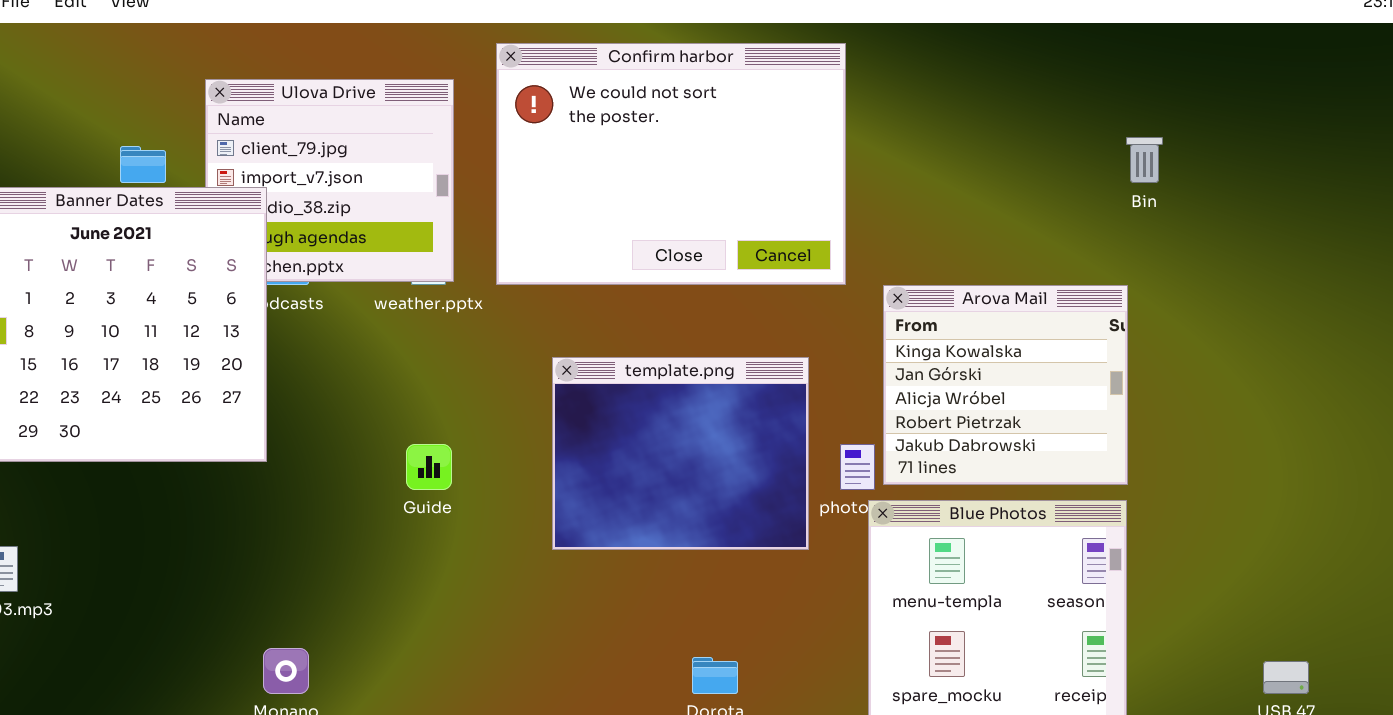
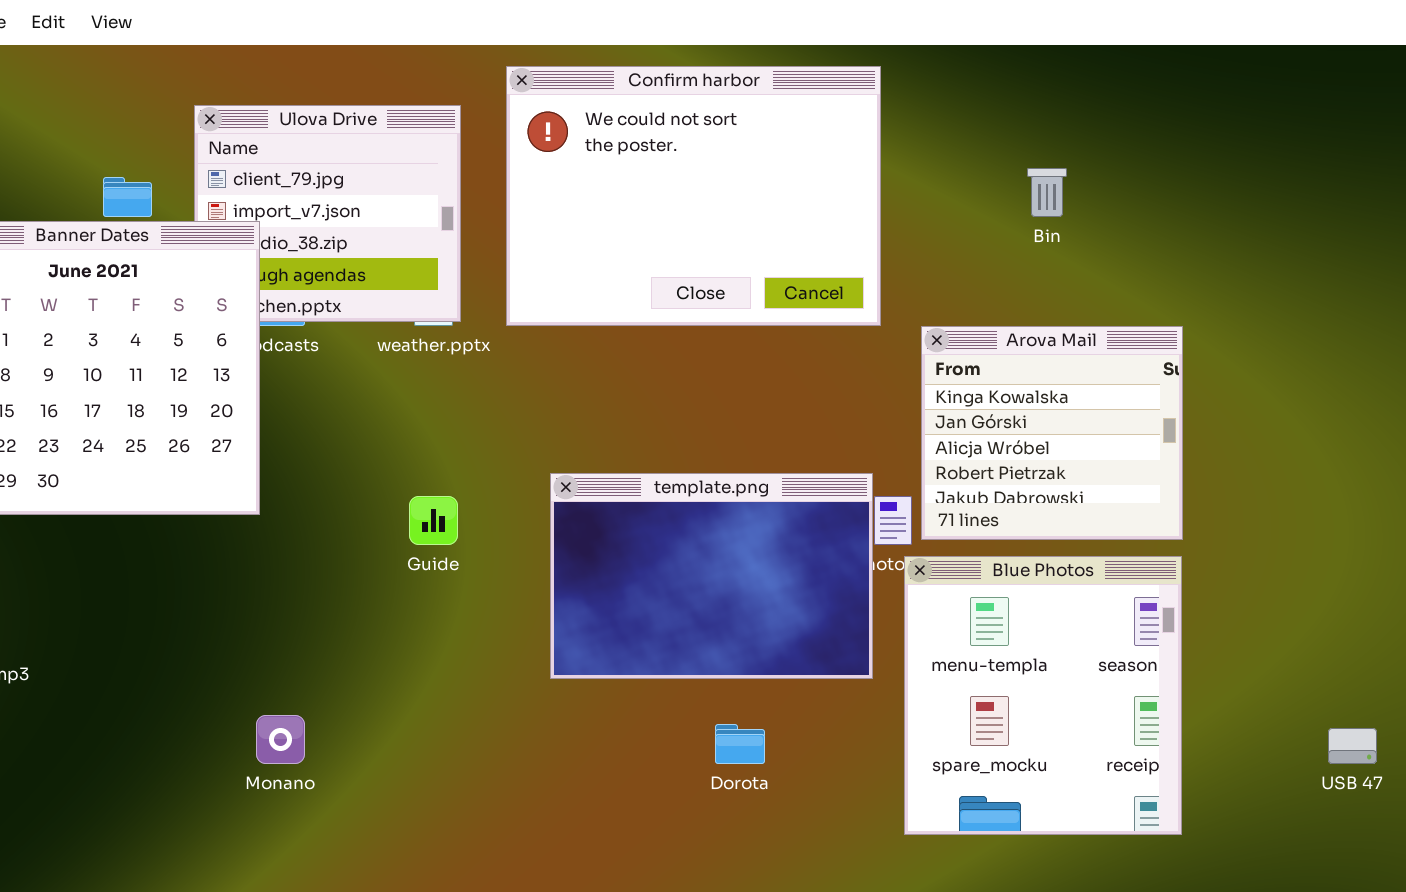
Bin: [1126,137,1163,183] -> [1027,168,1067,217], moved
template.png: [552,357,809,550] -> [550,473,873,679], moved, resized

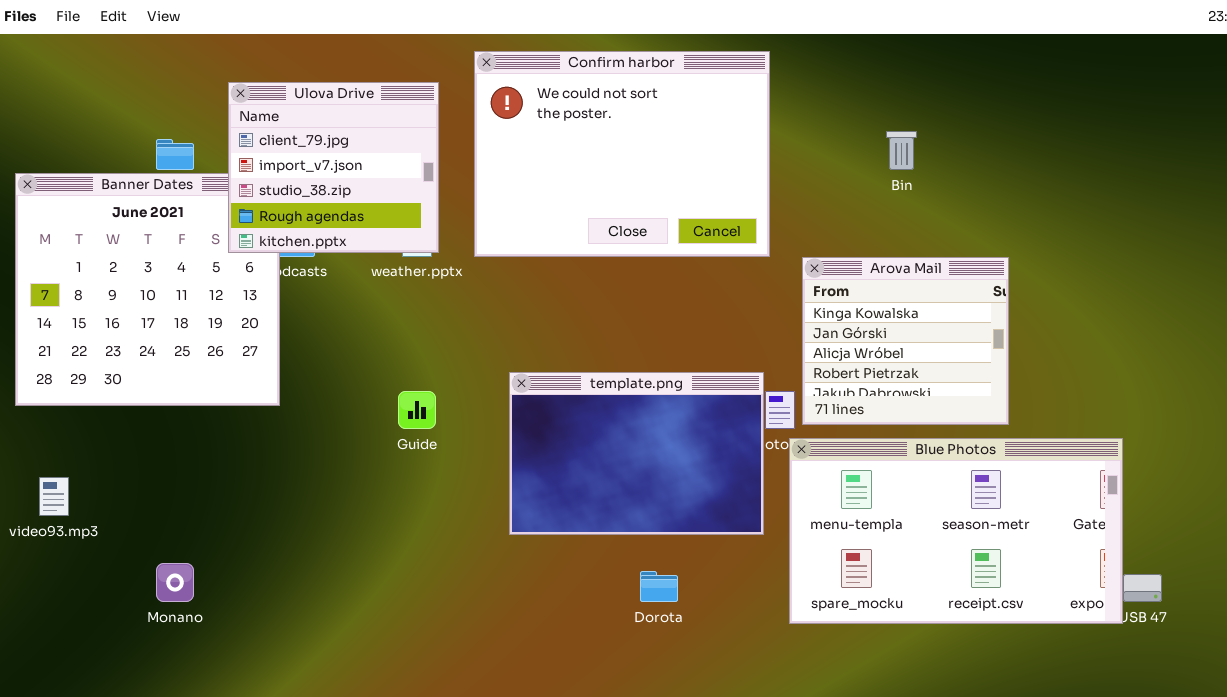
Ulova Drive: [194,105,461,322] -> [228,82,439,253], raised
Blue Photos: [904,556,1182,835] -> [789,438,1123,624], resized
Monano: [256,715,305,764] -> [156,563,194,602], moved

